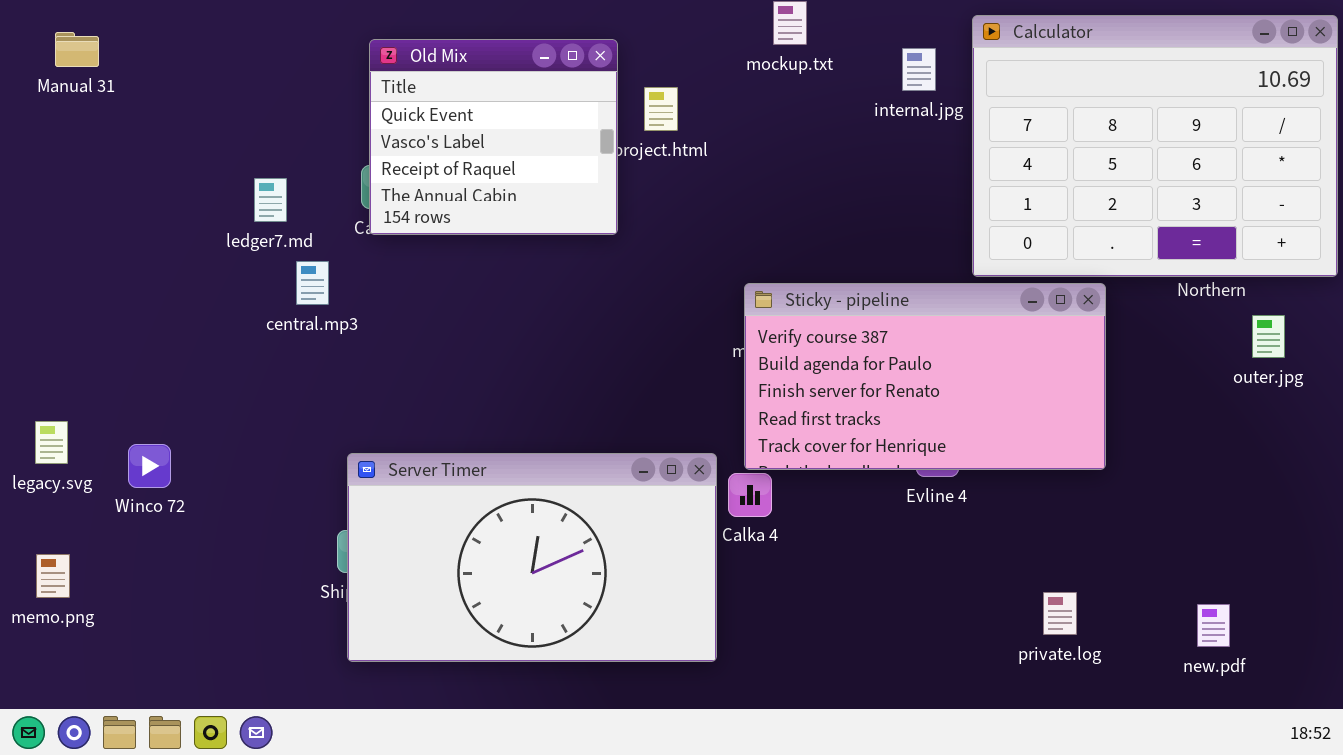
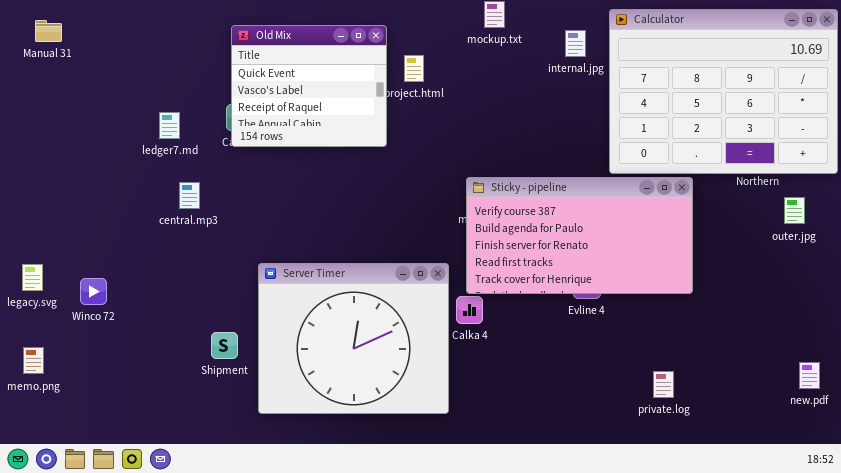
central.mp3: [296,261,329,305] -> [179,182,200,209], moved
Server Timer: [347,453,717,662] -> [258,263,449,414], resized
new.pdf: [1197,604,1230,647] -> [799,362,820,389], moved

